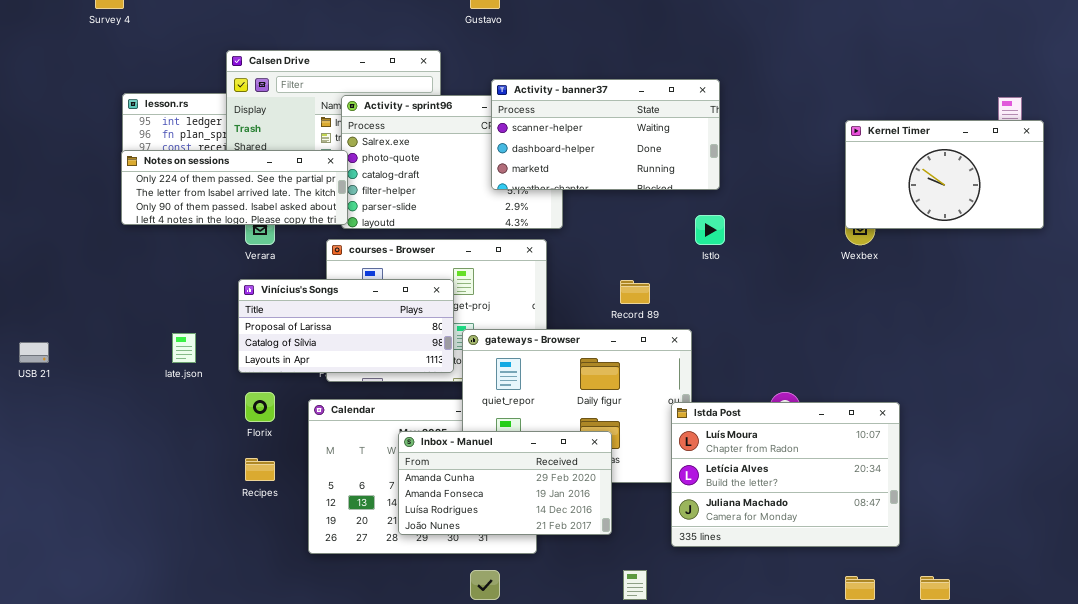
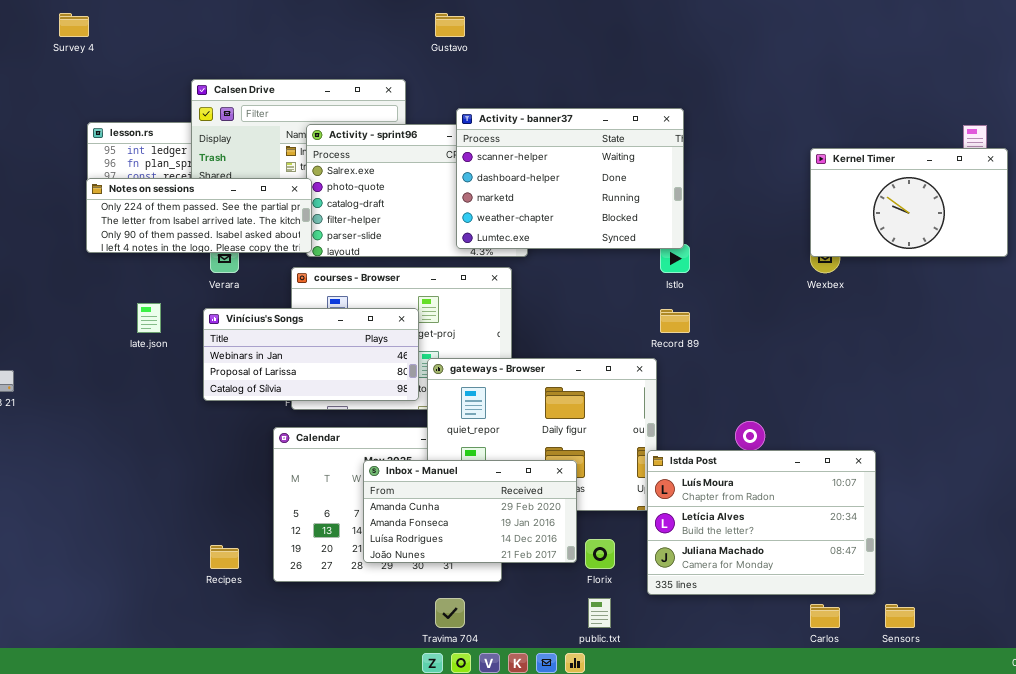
Activity - banner37: [491,79,720,190] -> [456,108,684,249], resized
Vinícius's Songs: [238,279,454,373] -> [203,308,419,401], scrolled up 1 row
Record 89: [620,280,650,304] -> [660,309,690,333], moved
late.json: [172,333,196,363] -> [137,303,161,333], moved
Florix: [245,392,275,422] -> [585,539,615,569], moved
Istda Post: [671,402,900,547] -> [647,450,876,595], moved
Recipes: [245,458,275,481] -> [210,545,239,569], moved

